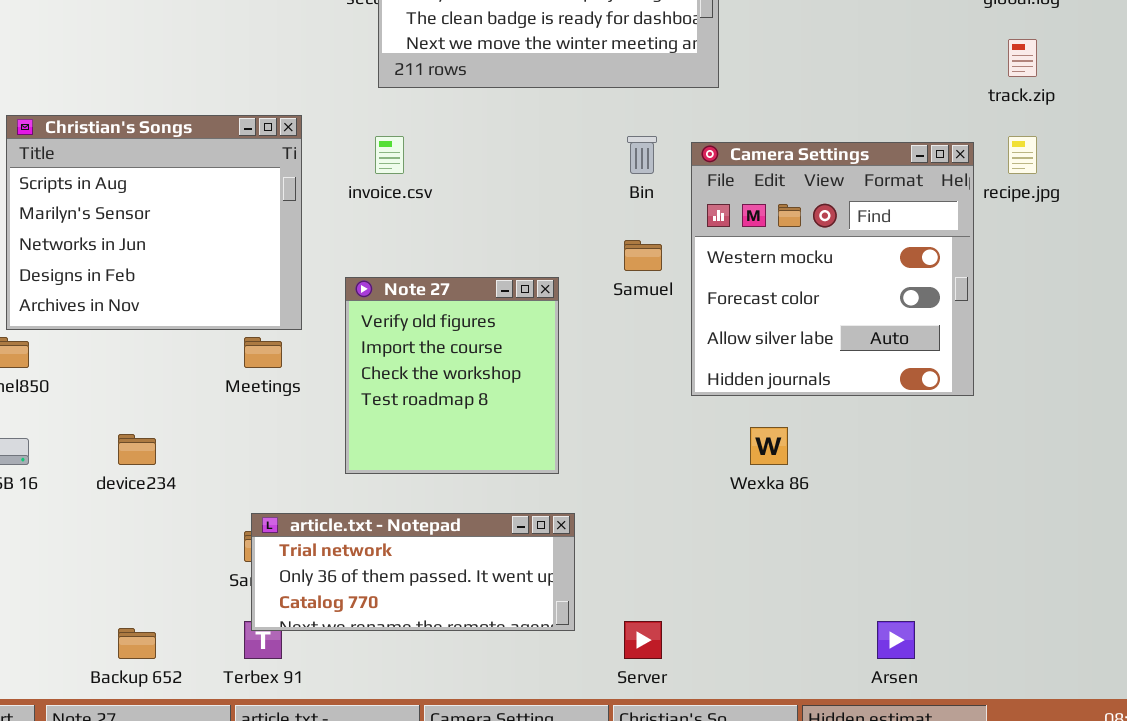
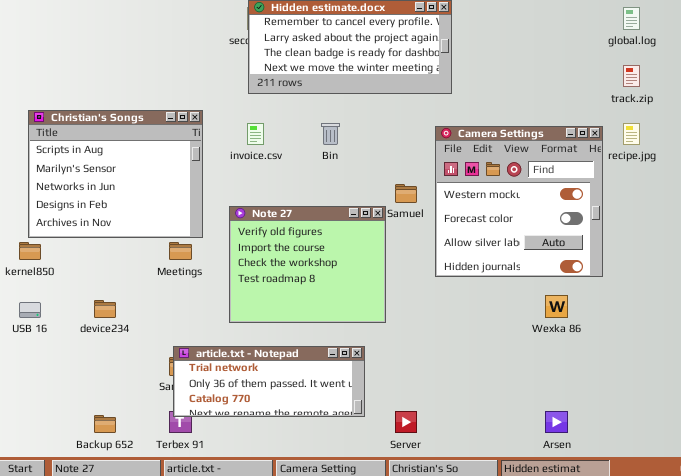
Bin: [627,136,657,174] -> [321,123,340,145], moved
Note 27: [345,277,559,474] -> [229,206,386,323], resized
Wexka 86: [750,427,788,465] -> [545,295,568,318], moved

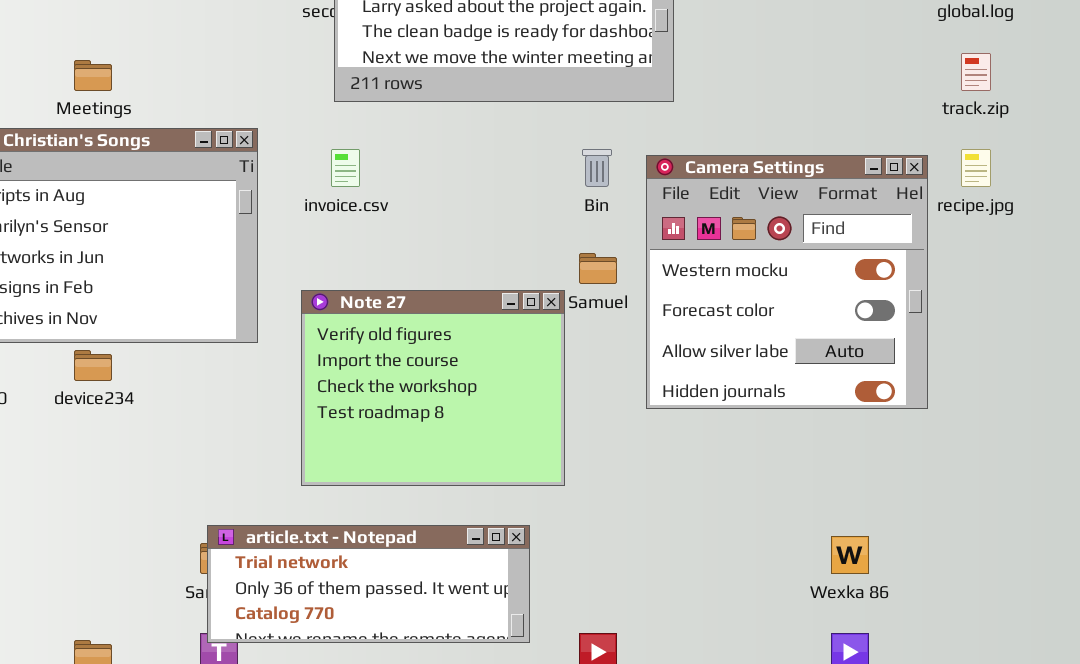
Bin: [321,123,340,145] -> [582,149,612,187], moved
Meetings: [169,242,192,260] -> [74,60,112,91], moved
Wexka 86: [545,295,568,318] -> [831,536,869,574], moved
device234: [94,300,116,318] -> [74,350,112,381], moved

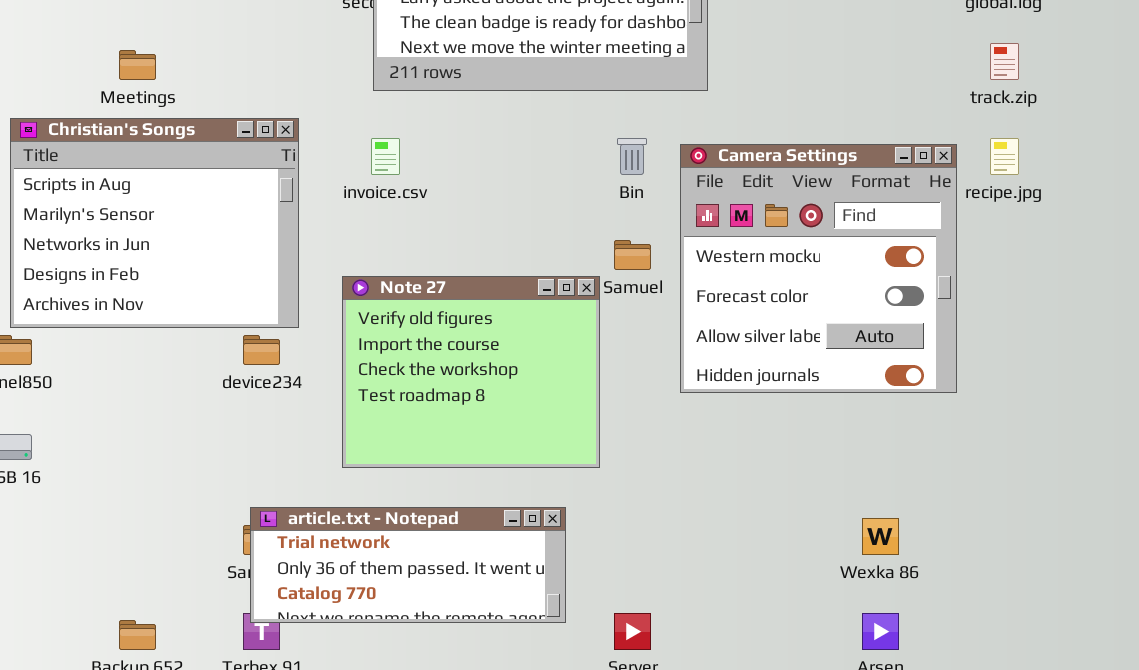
device234: [74,350,112,381] -> [243,335,280,365], moved

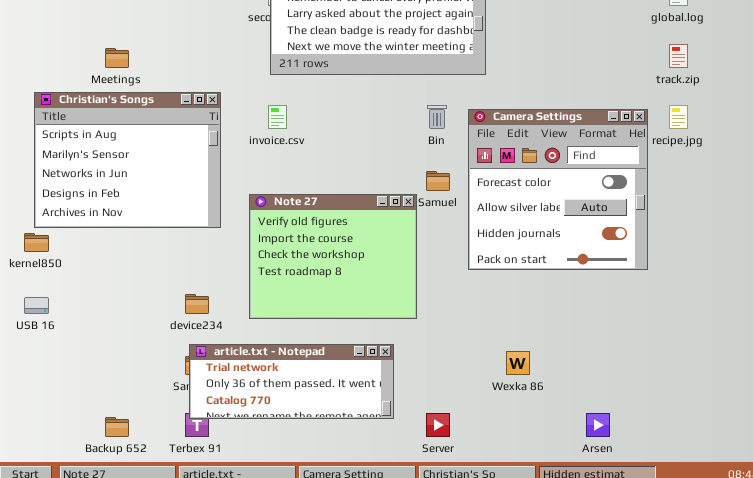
Camera Settings: [680,144,957,393] -> [468,109,648,270], scrolled down 1 row
device234: [243,335,280,365] -> [185,294,209,314], moved
Wexka 86: [862,518,899,555] -> [506,351,530,375], moved

